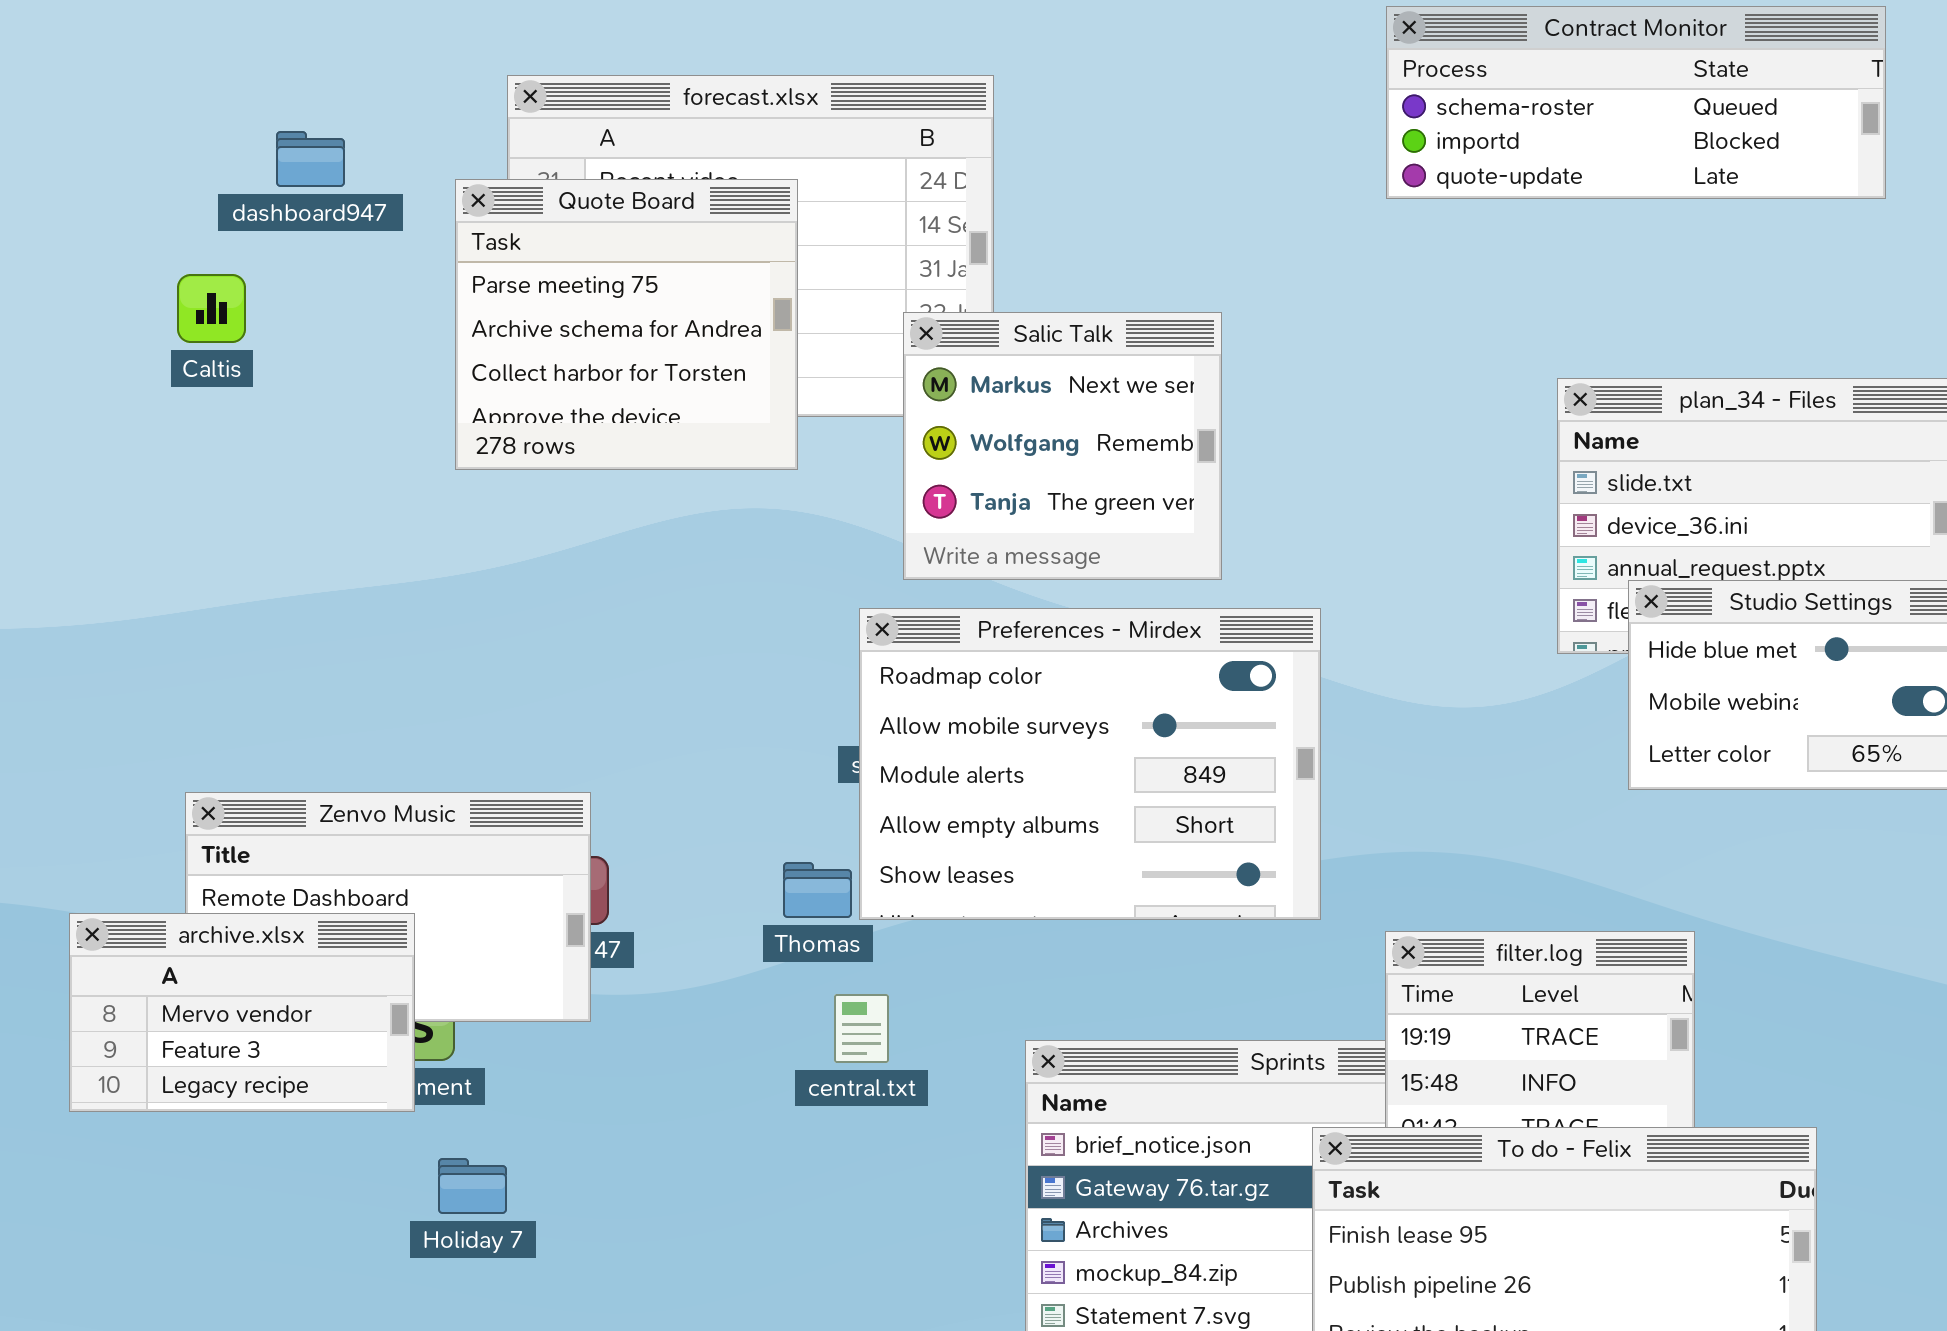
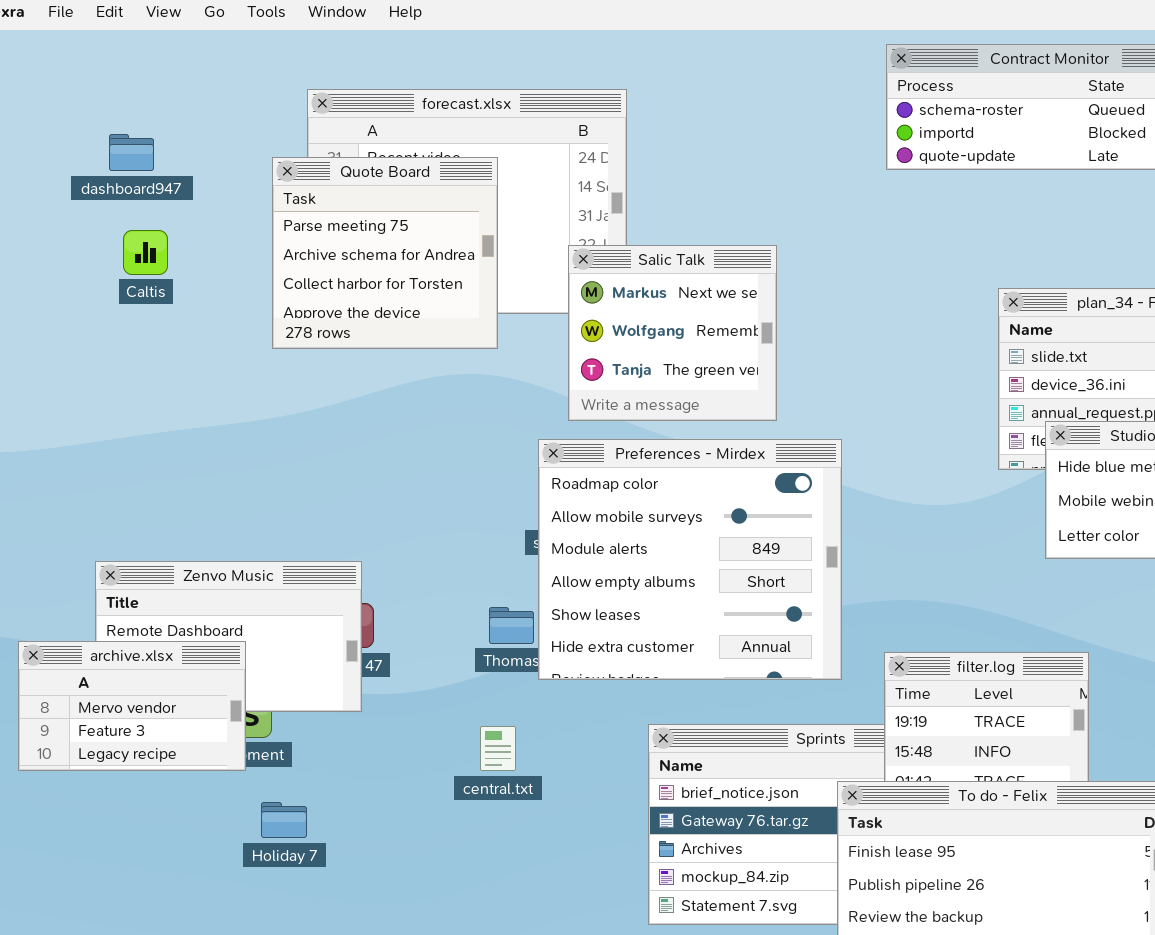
dashboard947: [276,131,345,187] -> [109,134,154,171], moved
Caltis: [177,274,246,343] -> [123,230,168,275], moved
Preferences - Mirdex: [859,608,1321,920] -> [538,439,842,680], resized
central.txt: [834,994,889,1063] -> [480,726,516,771], moved

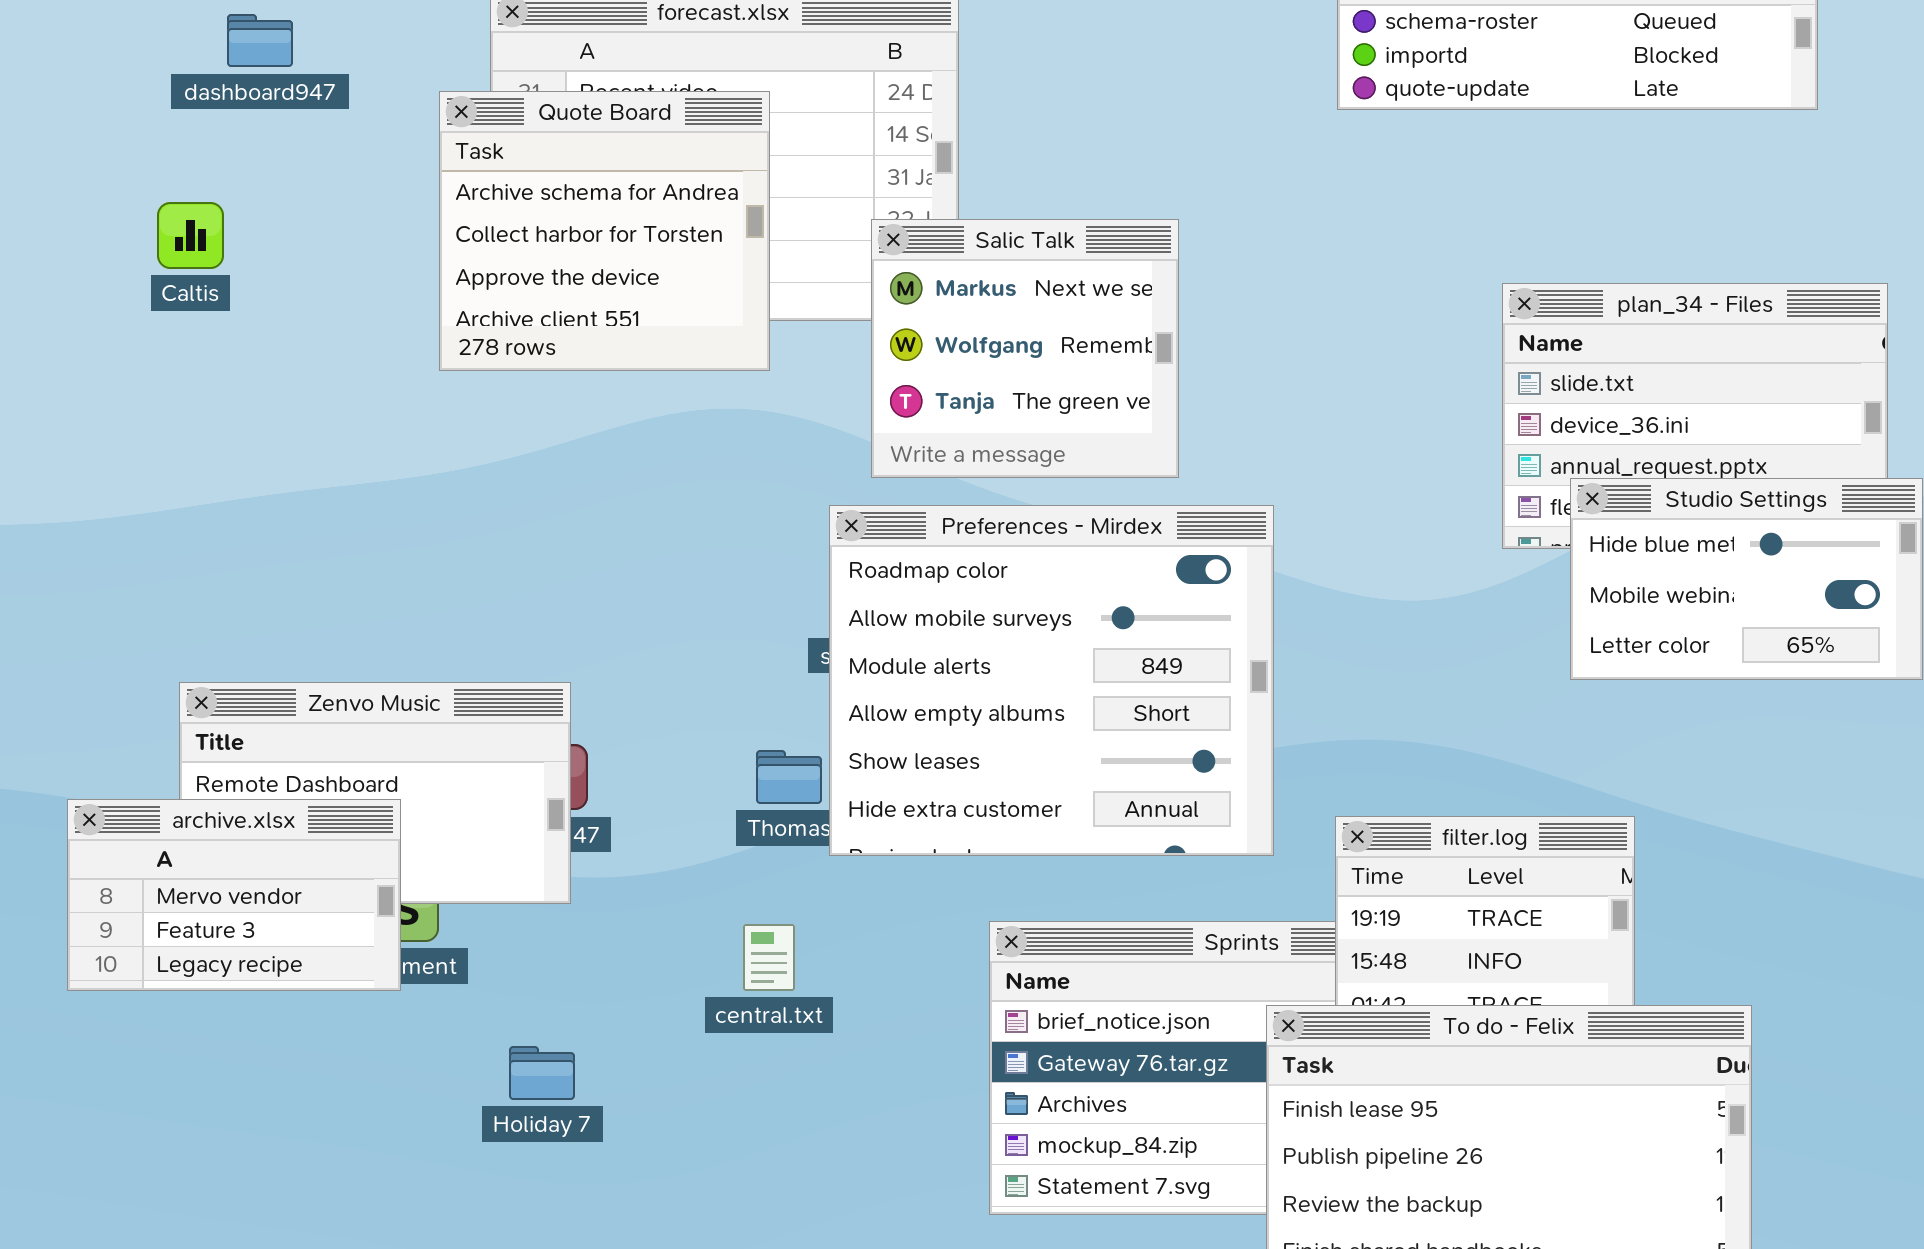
dashboard947: [109,134,154,171] -> [227,14,293,67], moved
Quote Board: [272,157,498,349] -> [439,91,770,371], scrolled down 1 row
Caltis: [123,230,168,275] -> [157,202,224,269], moved
Holiday 7: [261,802,307,838] -> [509,1046,575,1100], moved

